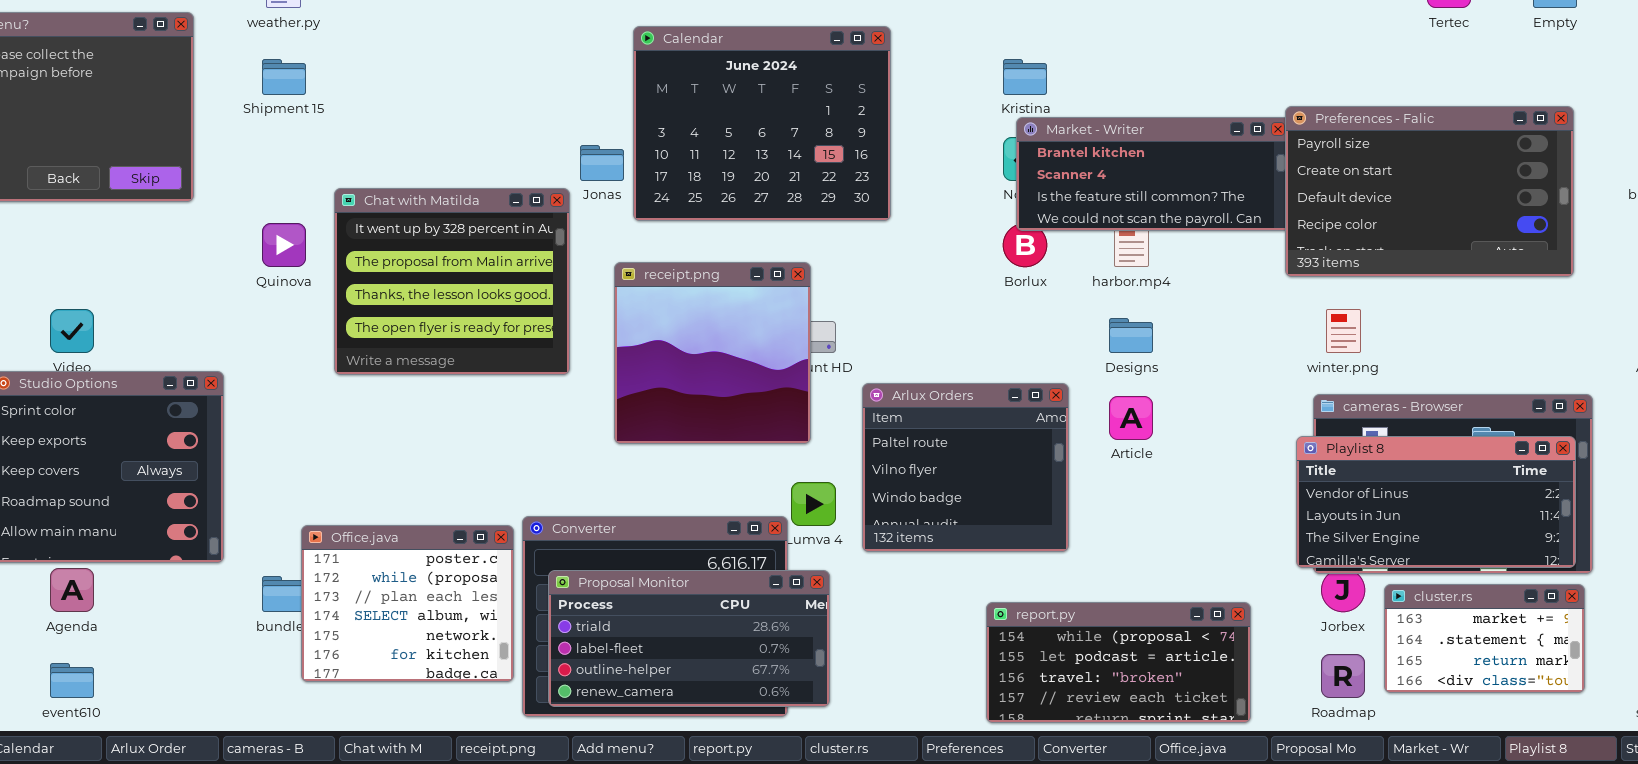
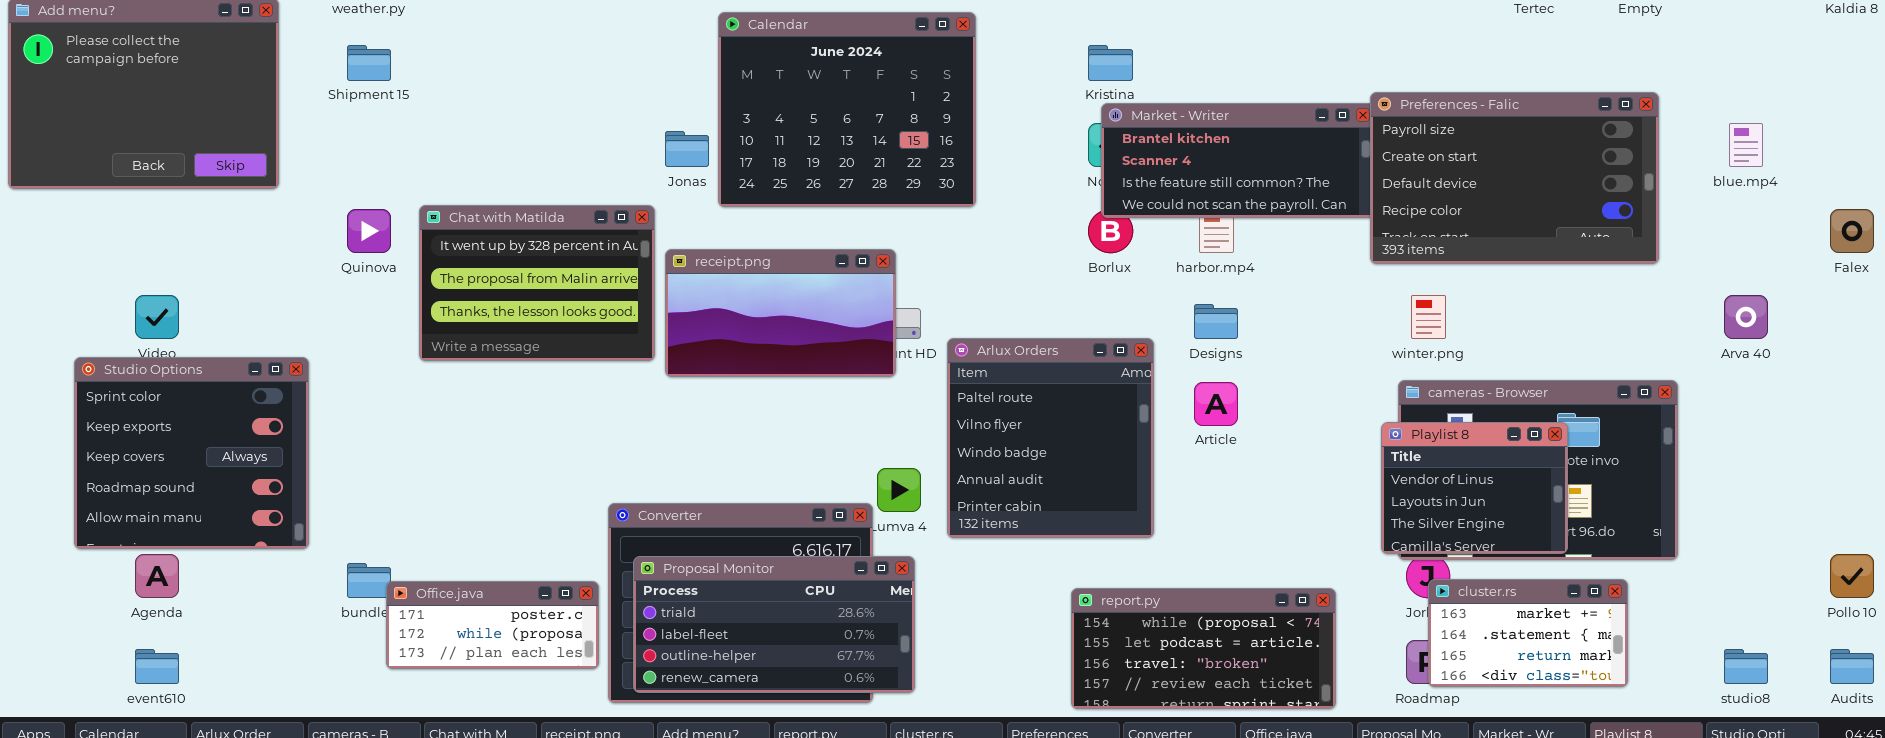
Chat with Matilda: [334,188,570,375] -> [419,205,655,361], resized
receipt.png: [614,262,811,444] -> [665,249,896,377], resized
Arlux Orders: [862,383,1069,552] -> [947,338,1154,538], resized
Playlist 8: [1296,436,1576,568] -> [1381,422,1568,554], resized
Office.java: [301,525,514,682] -> [386,581,599,669], resized
cluster.rs: [1384,584,1585,693] -> [1428,579,1628,687], moved

